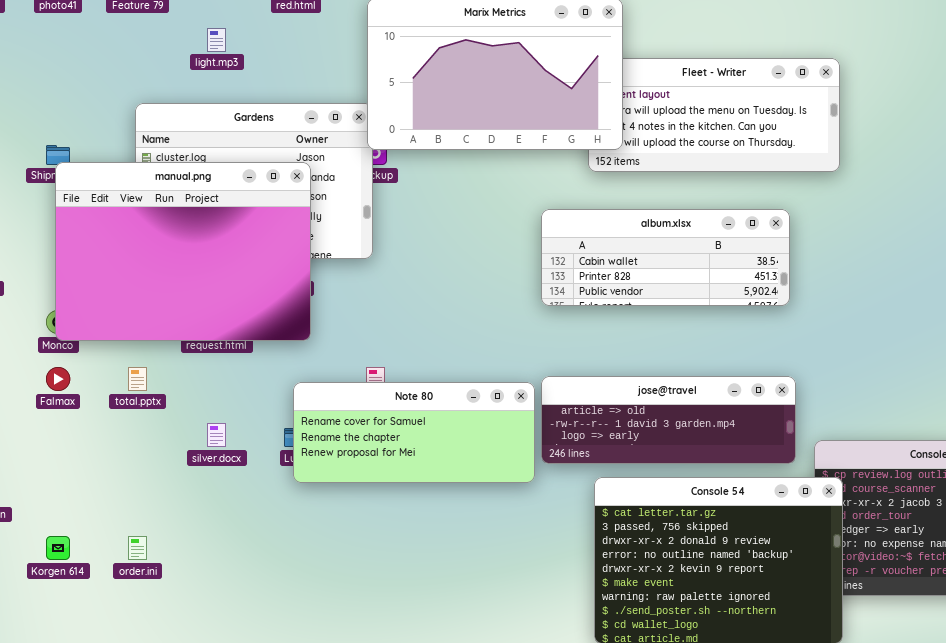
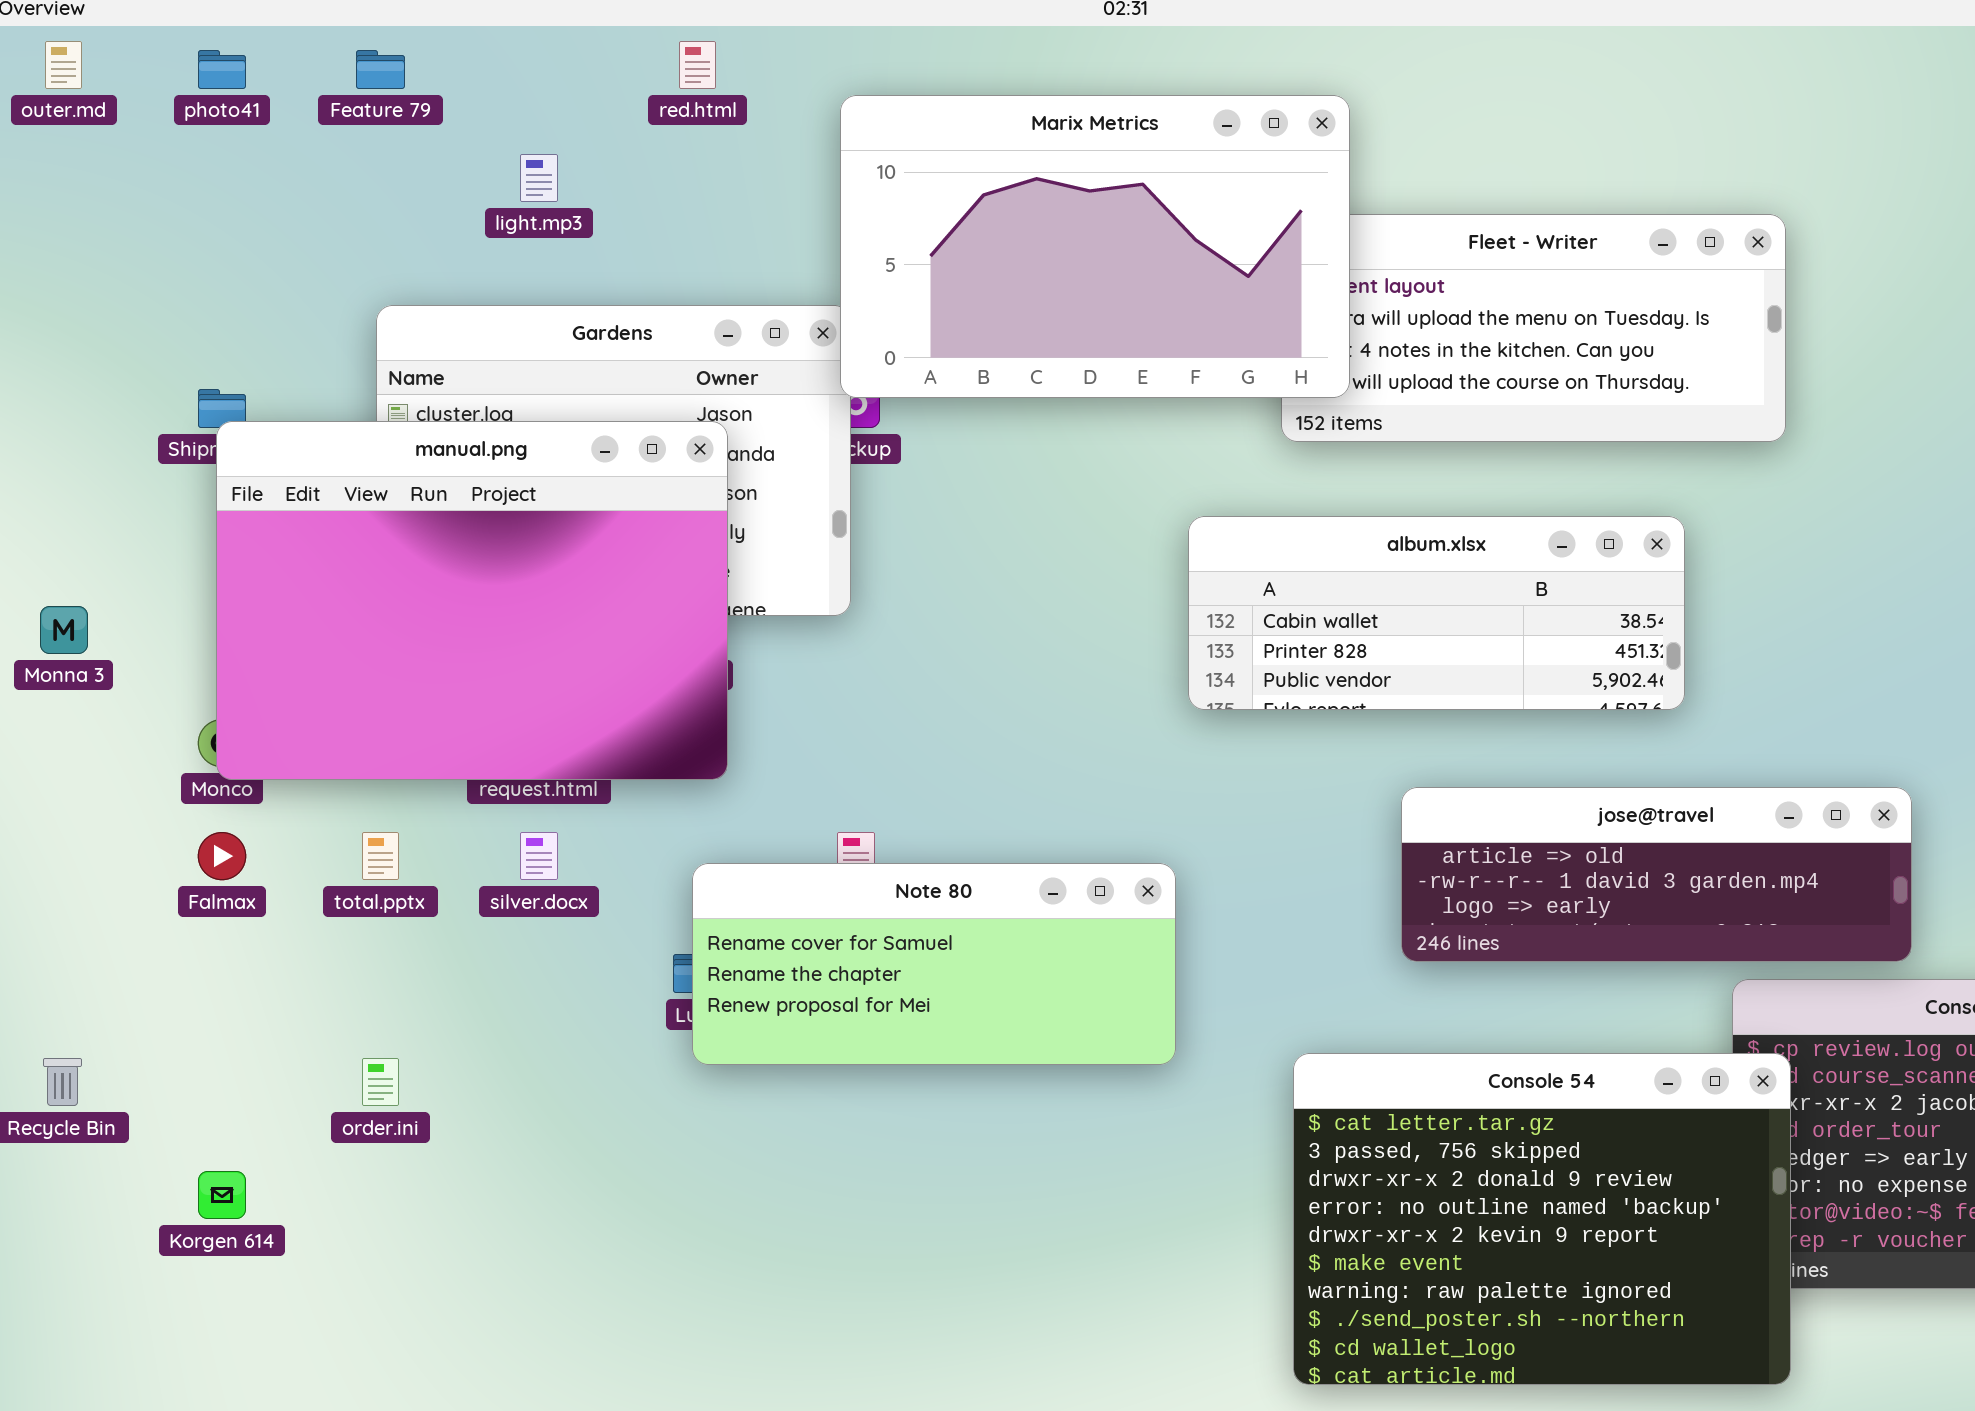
jose@travel: [541,376,796,464] -> [1401,787,1912,962], moved
silver.docx: [207,423,226,447] -> [520,832,558,880], moved
order.ini: [128,536,147,560] -> [362,1058,399,1106], moved

